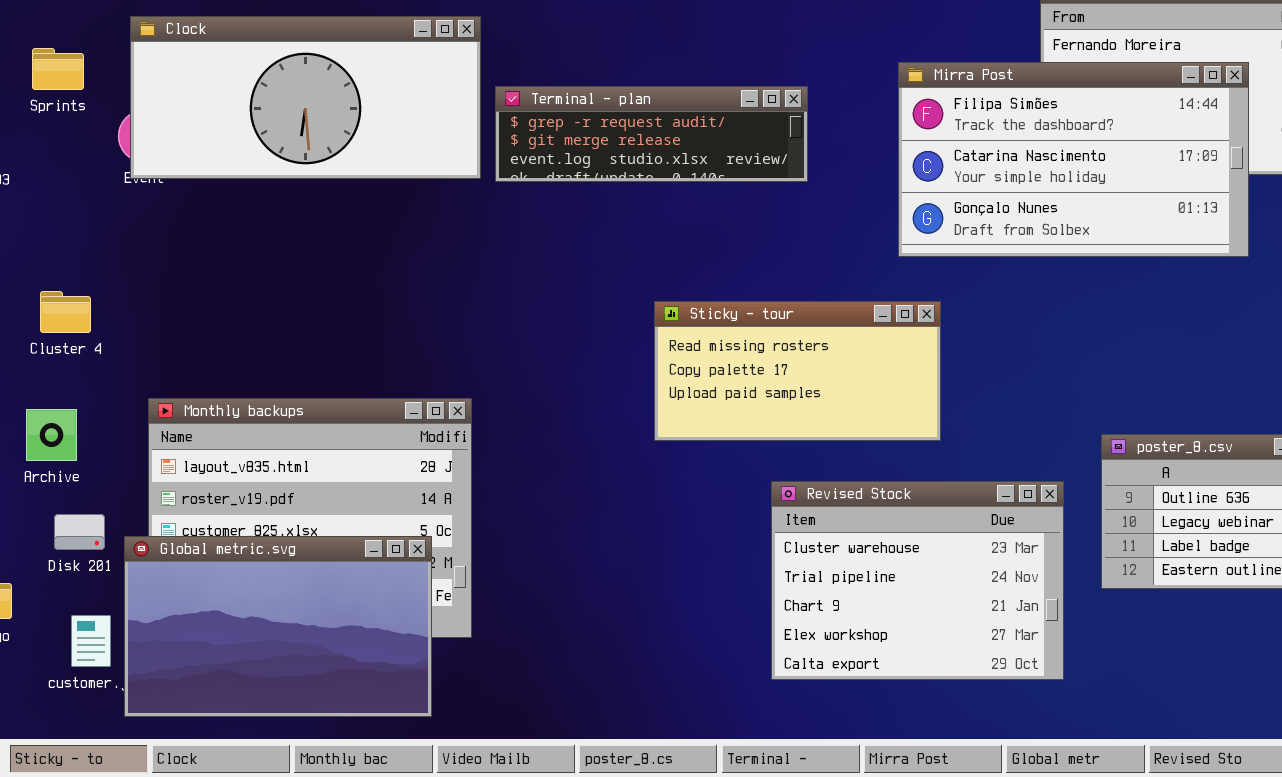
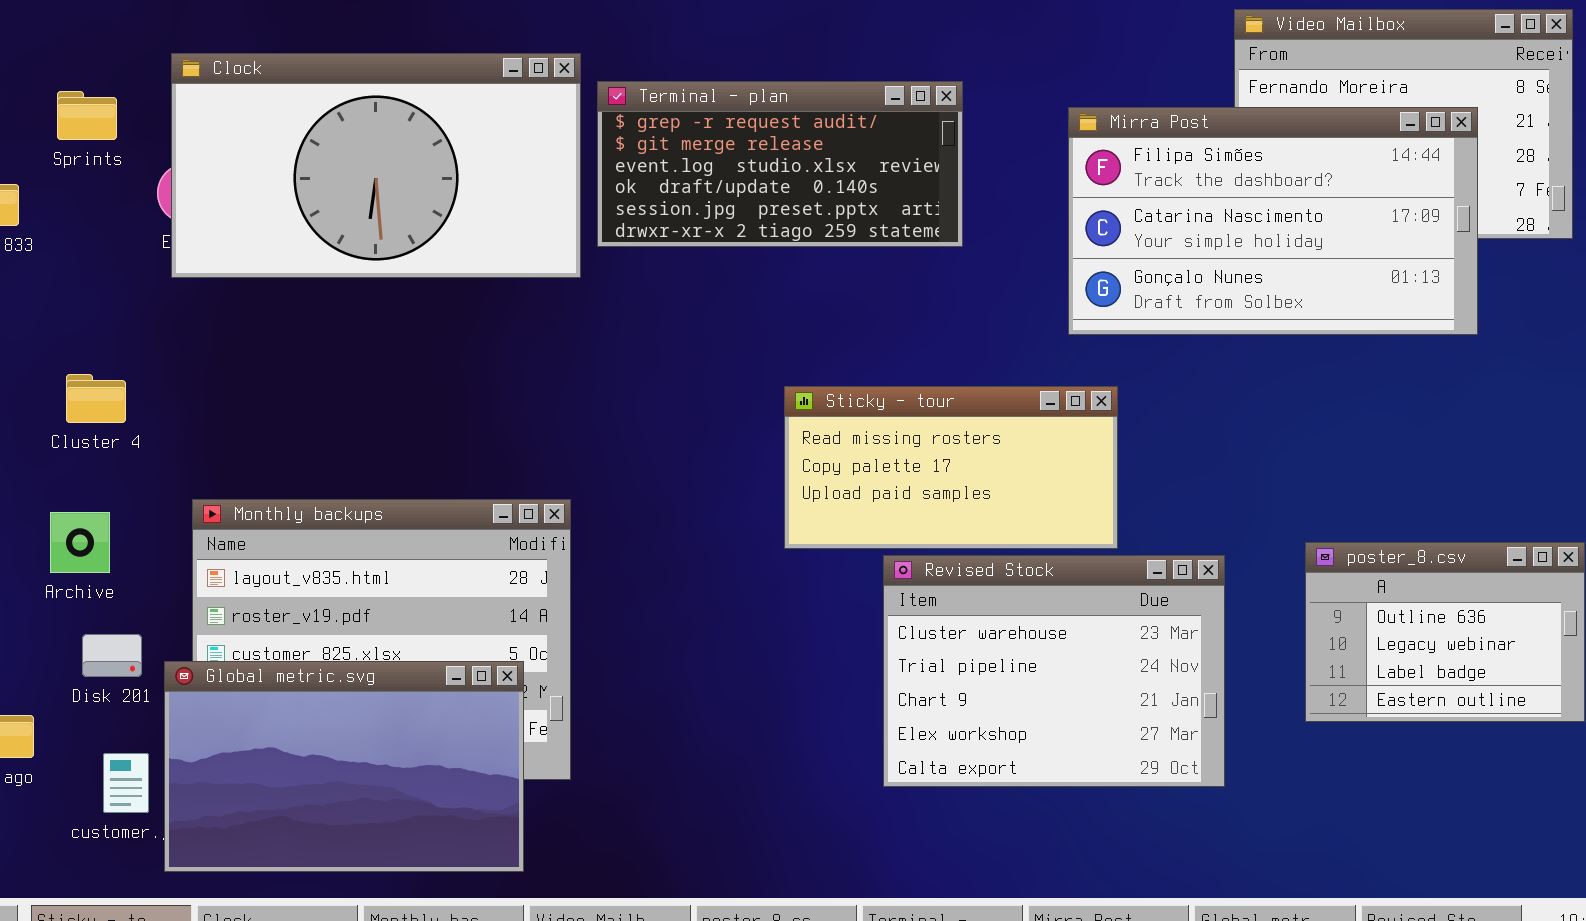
Clock: [130,16,481,179] -> [171,53,581,278], resized
Terminal - plan: [495,86,808,182] -> [597,81,963,247], resized
Revised Stock: [771,481,1064,680] -> [883,555,1225,787], moved

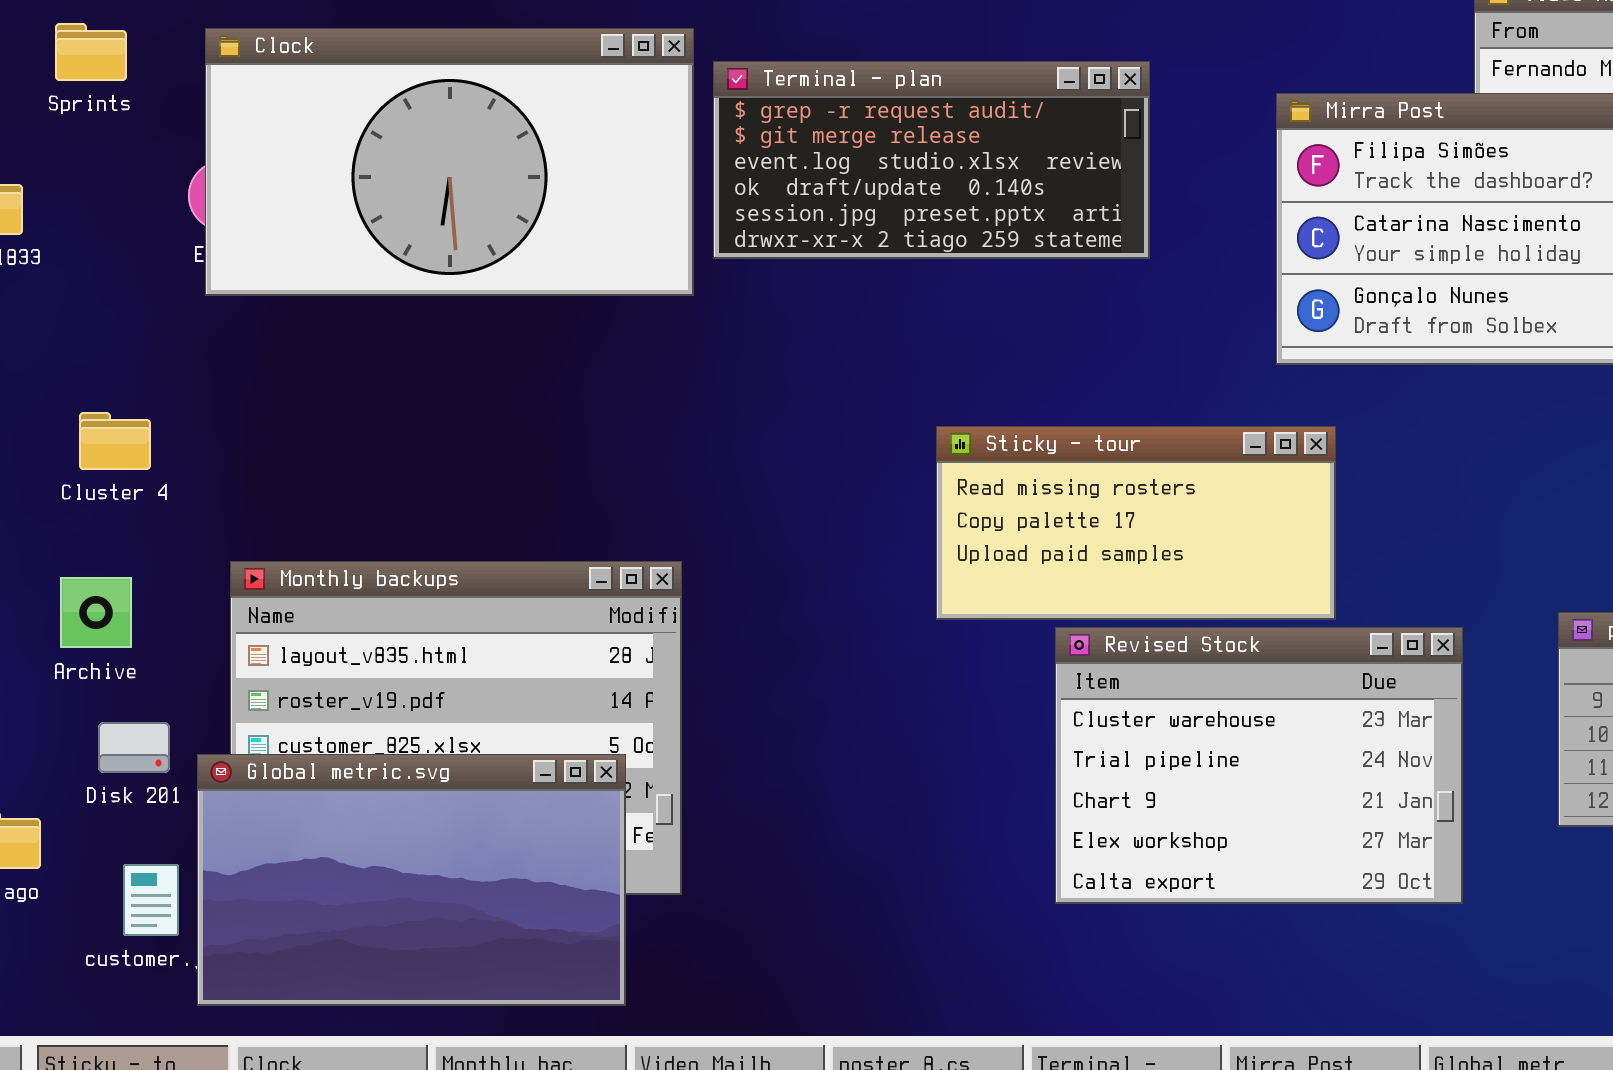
Sprints: [57,91,117,140] -> [55,23,127,81], moved

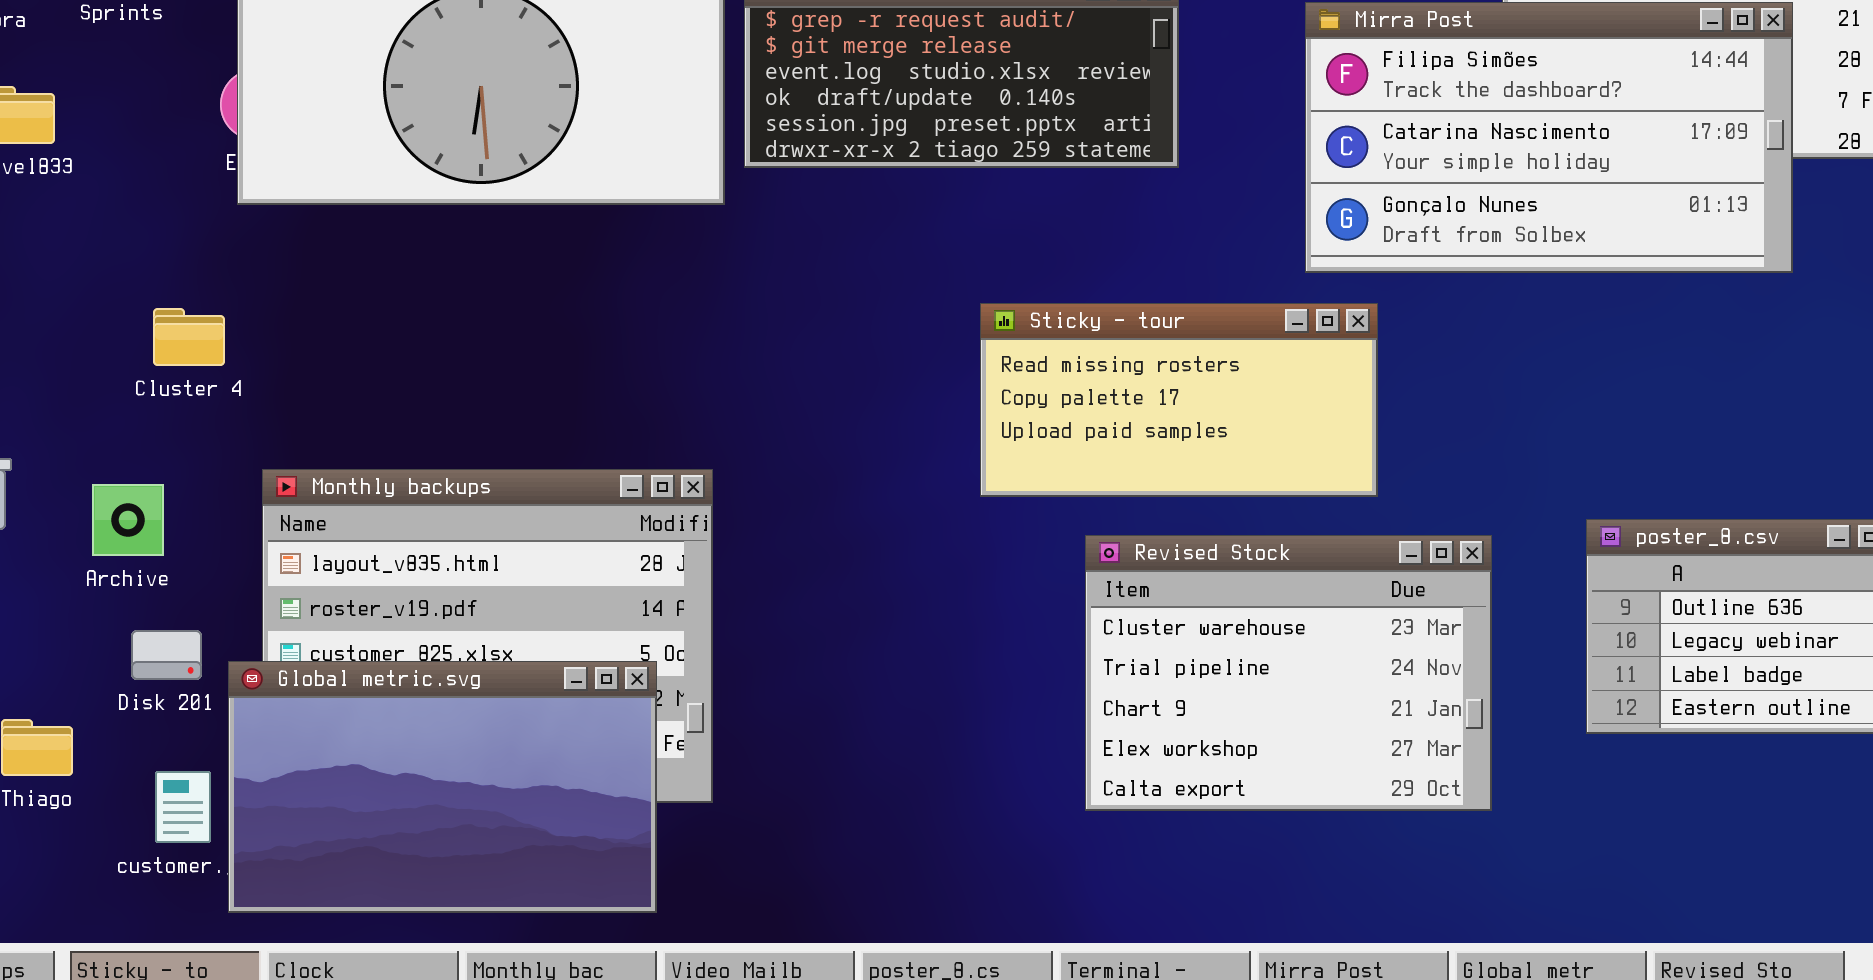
Cluster 4: [79,412,151,470] -> [153,308,225,366], moved
Sticky - tour: [936,426,1336,620] -> [980,303,1378,497], moved

